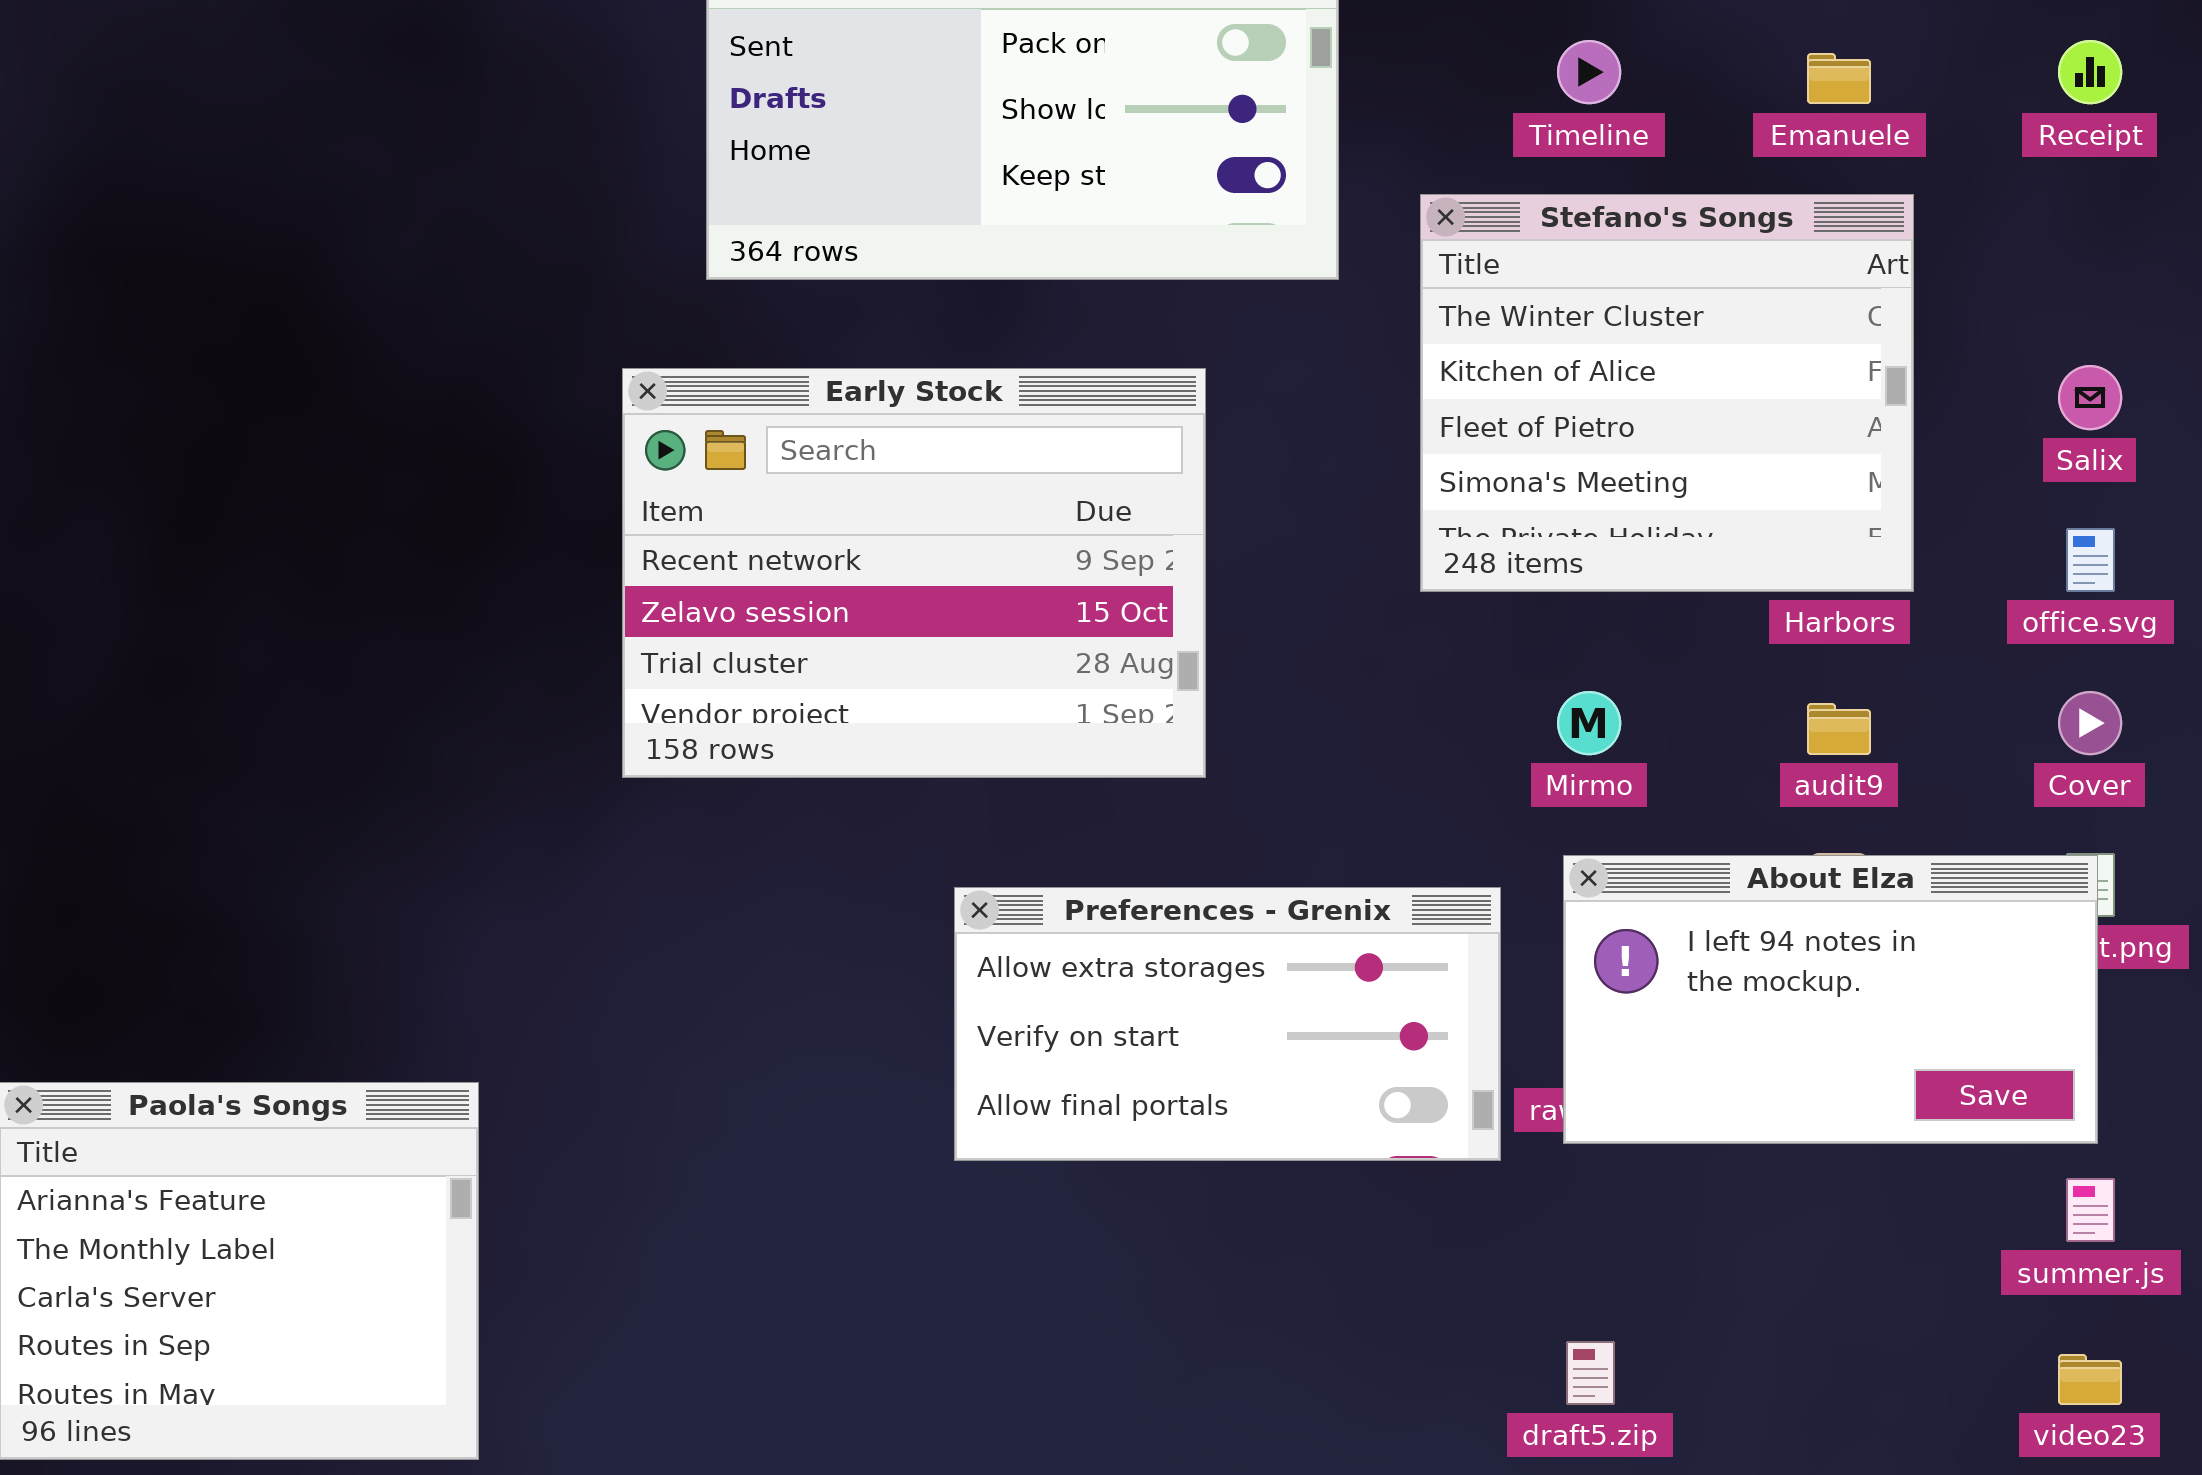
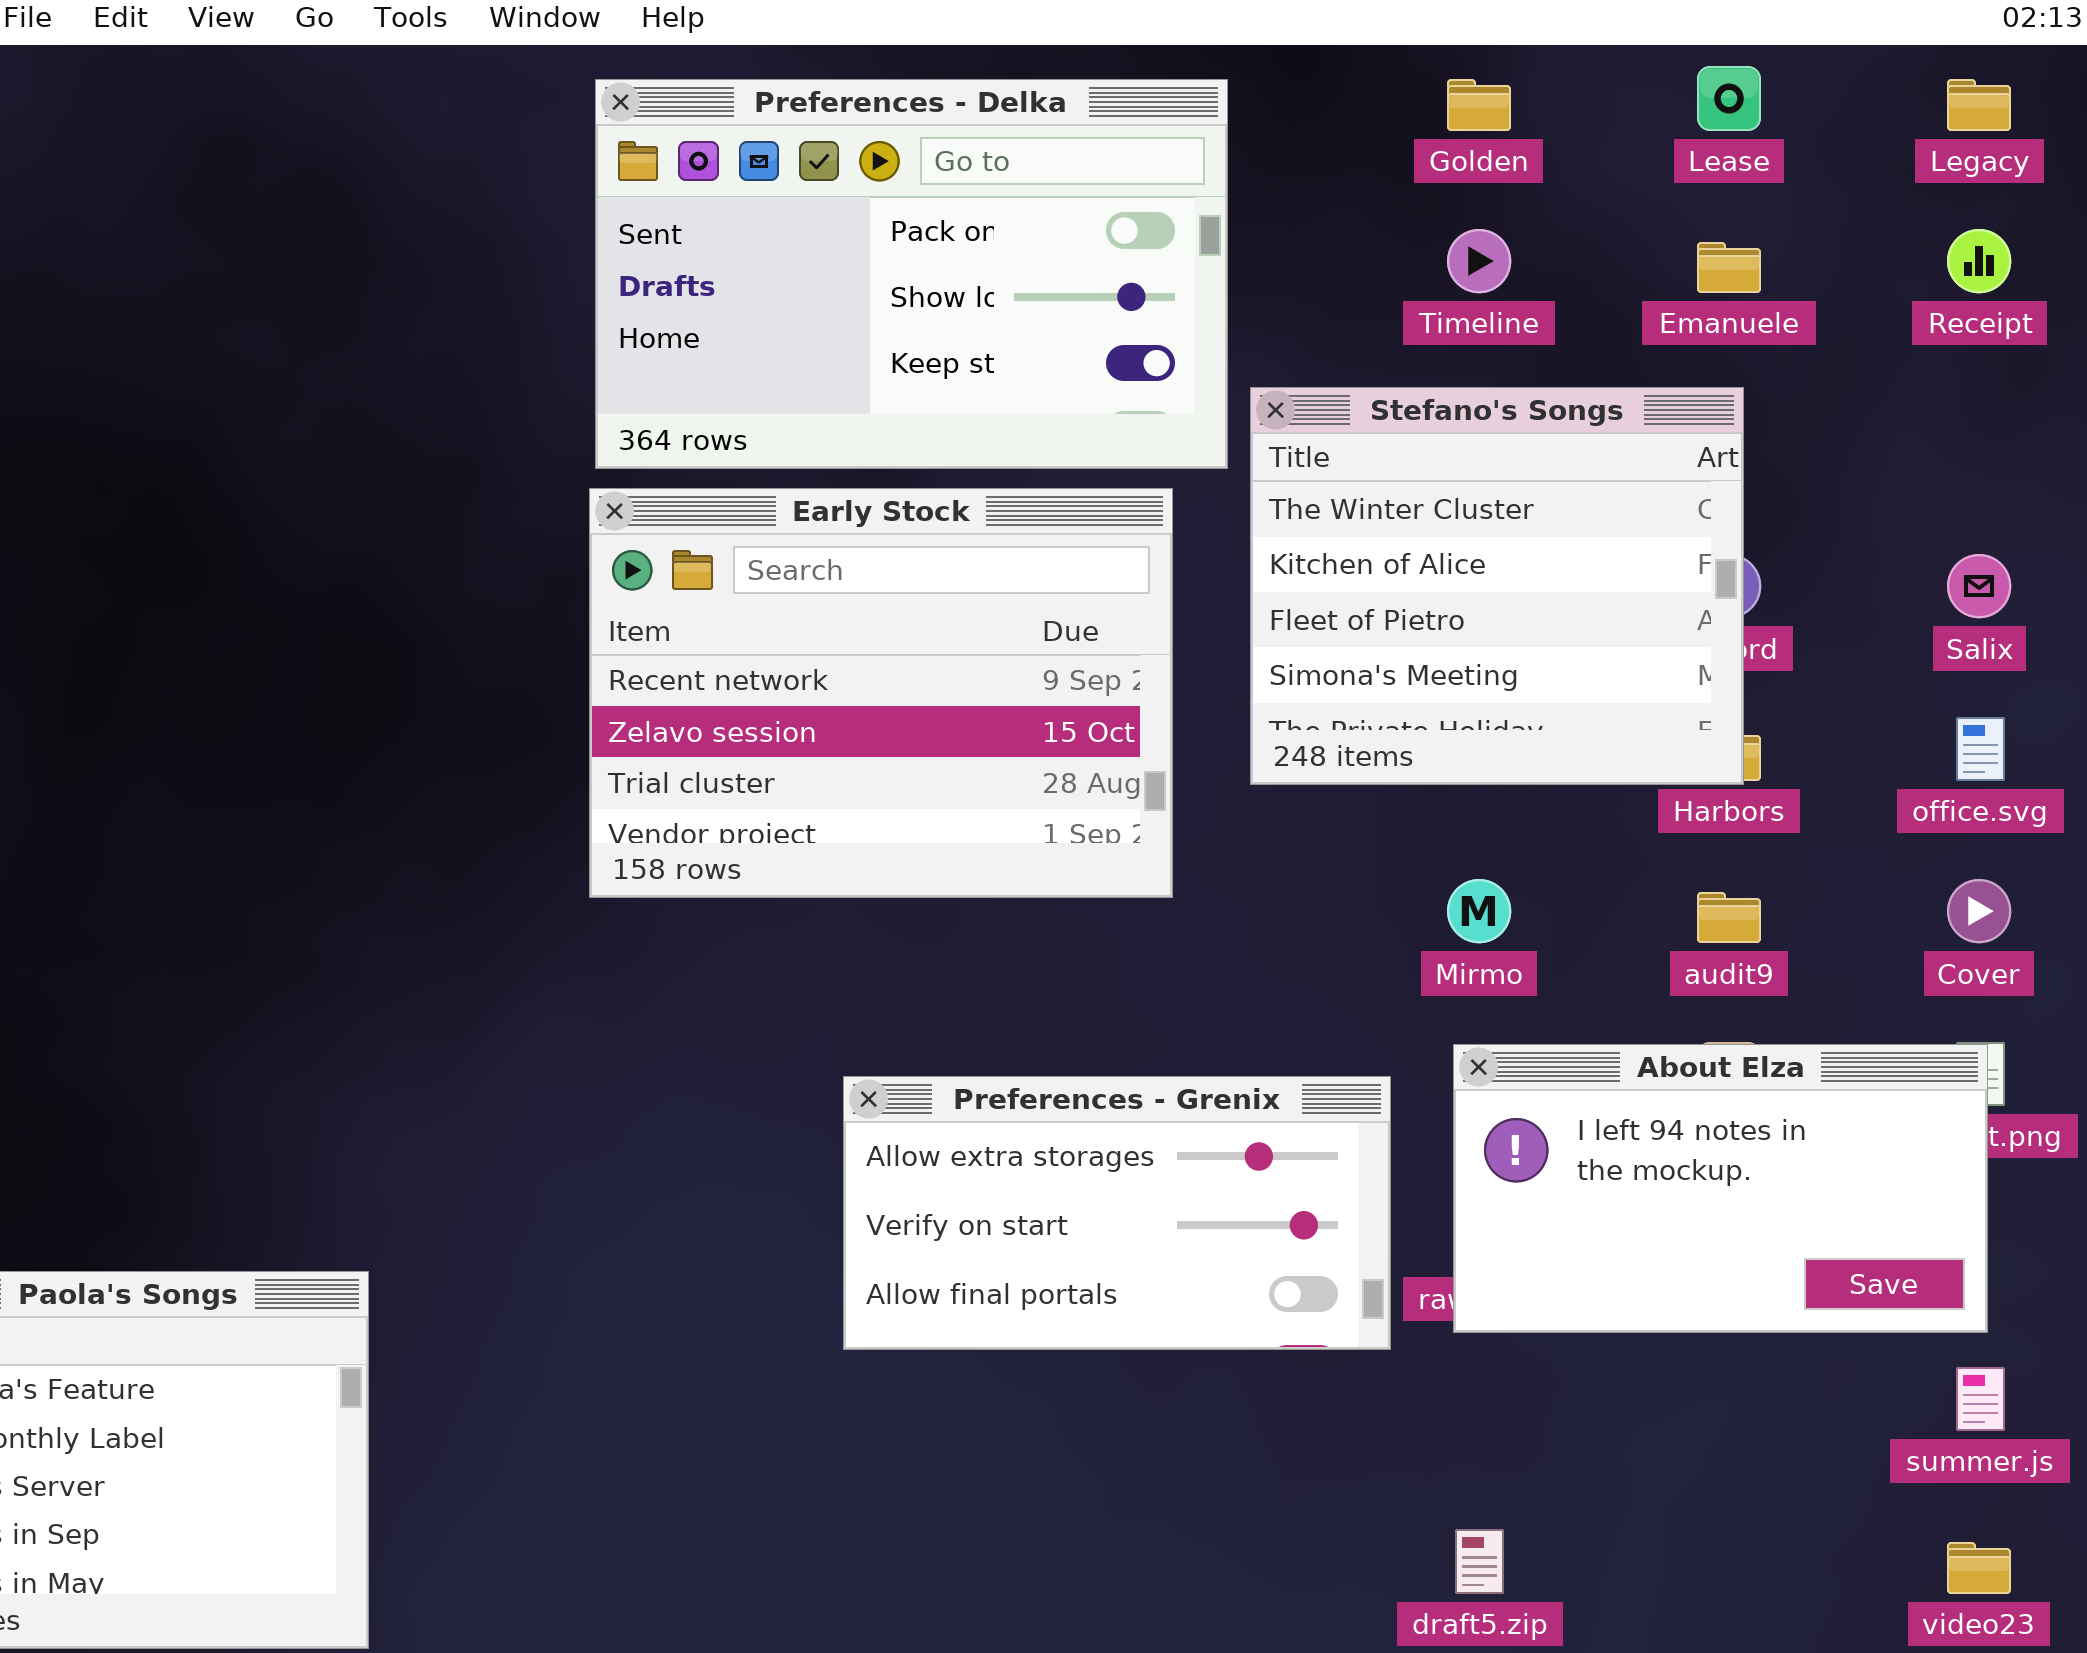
Stefano's Songs: [1420,194,1914,592] -> [1250,387,1744,785], moved
Early Stock: [622,368,1206,778] -> [589,488,1173,898], moved

